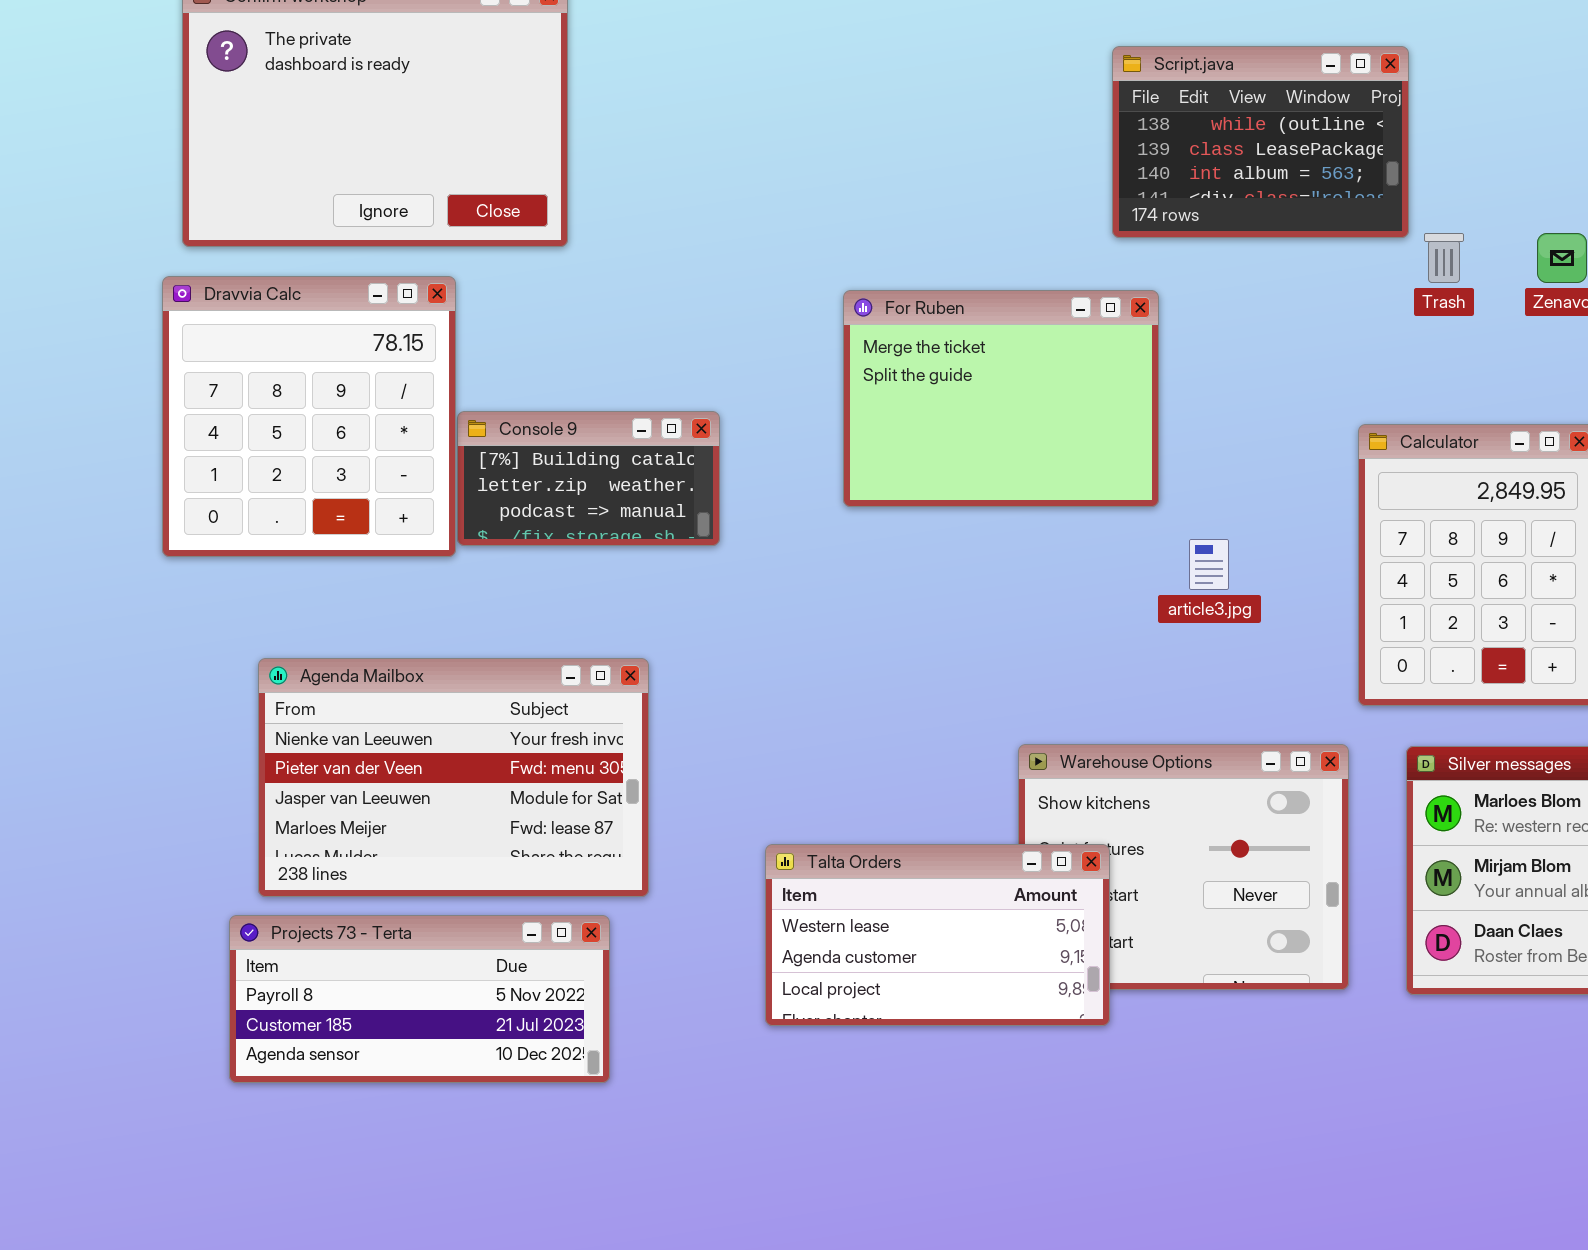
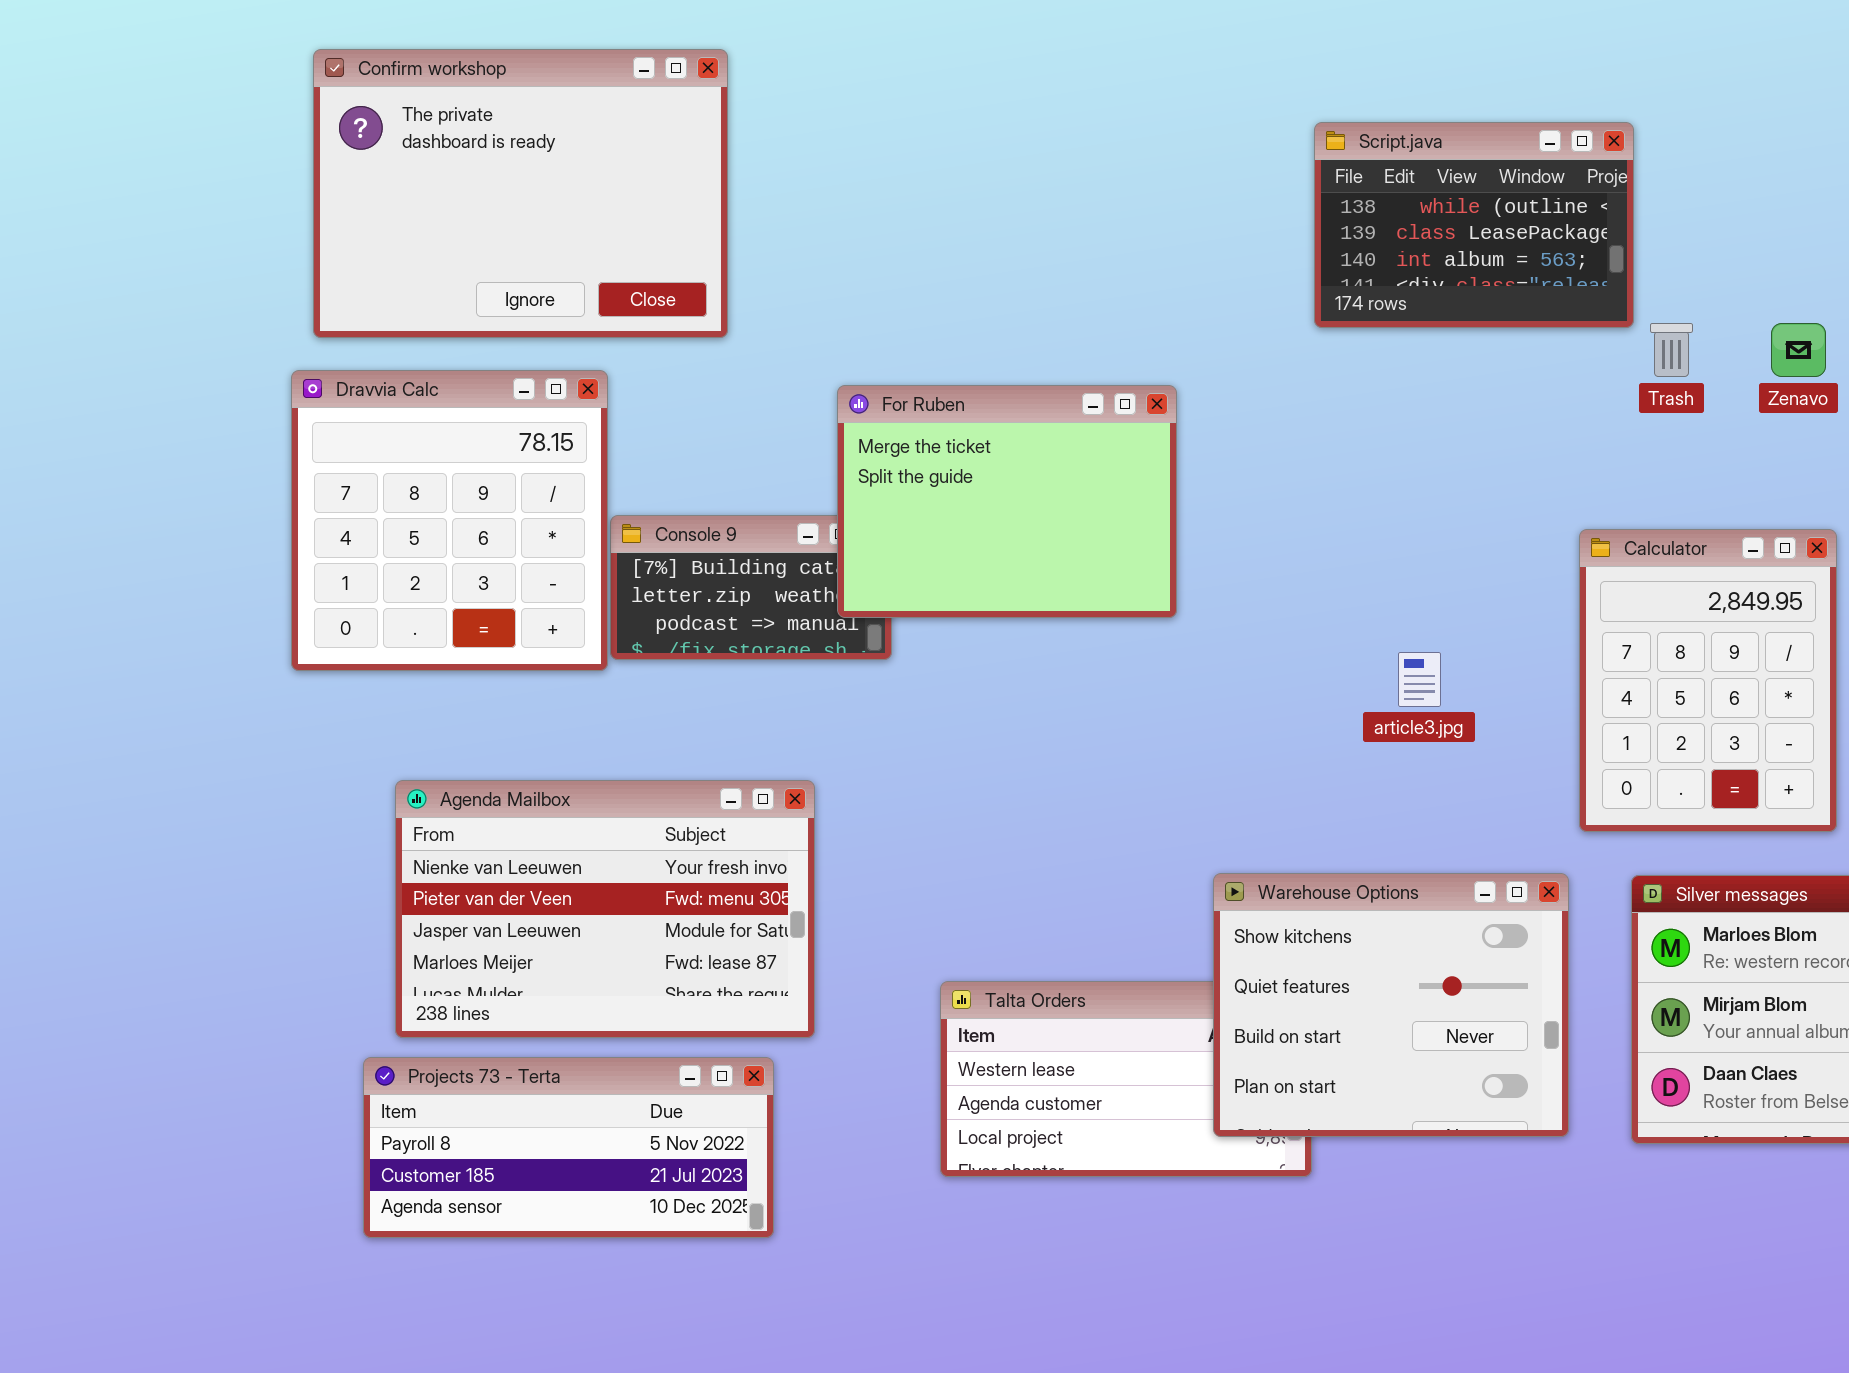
For Ruben: [843,290,1159,507] -> [837,385,1177,618], moved
Warehouse Options: [1018,744,1349,990] -> [1213,873,1569,1137], raised

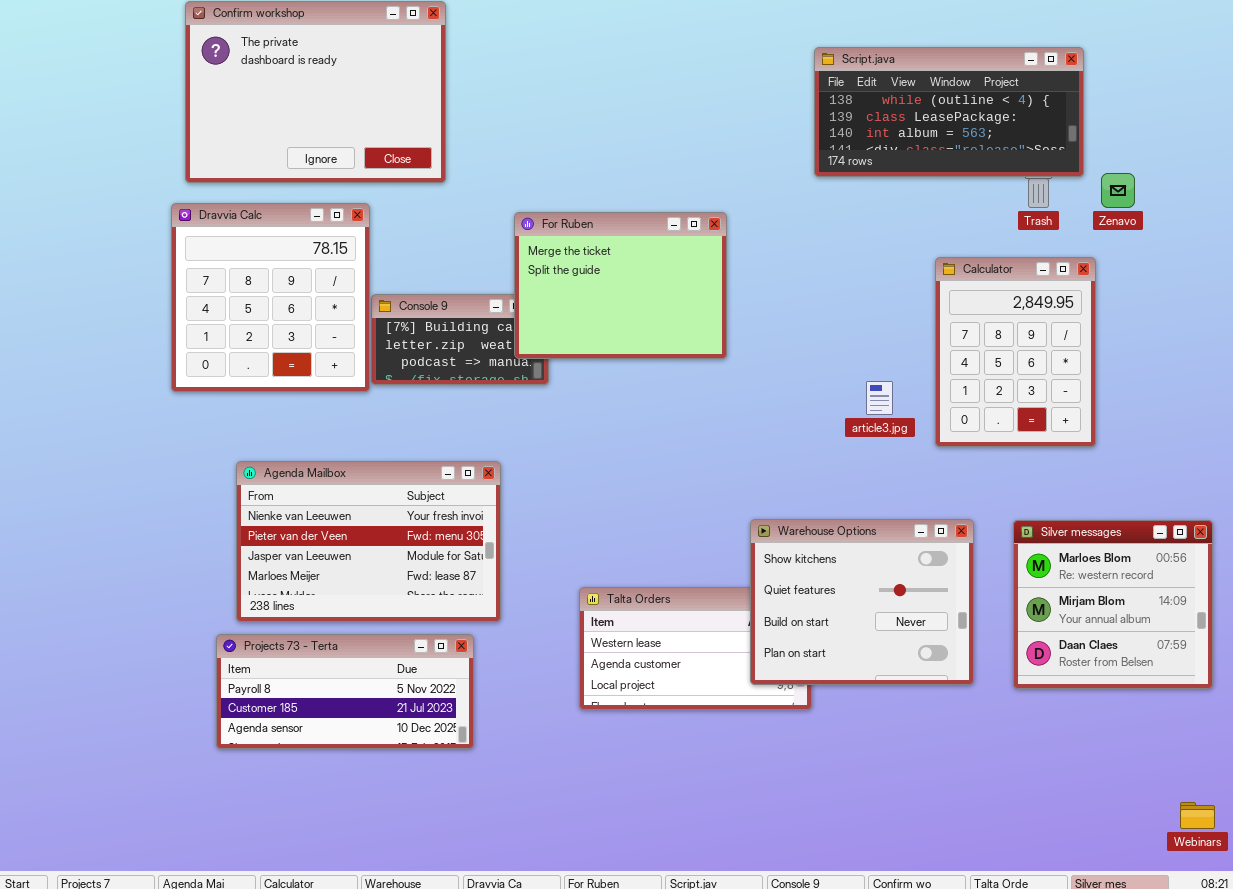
Script.java: [1314,122,1634,328] -> [814,47,1084,177], resized
Calculator: [1579,529,1837,832] -> [935,257,1096,447], moved

